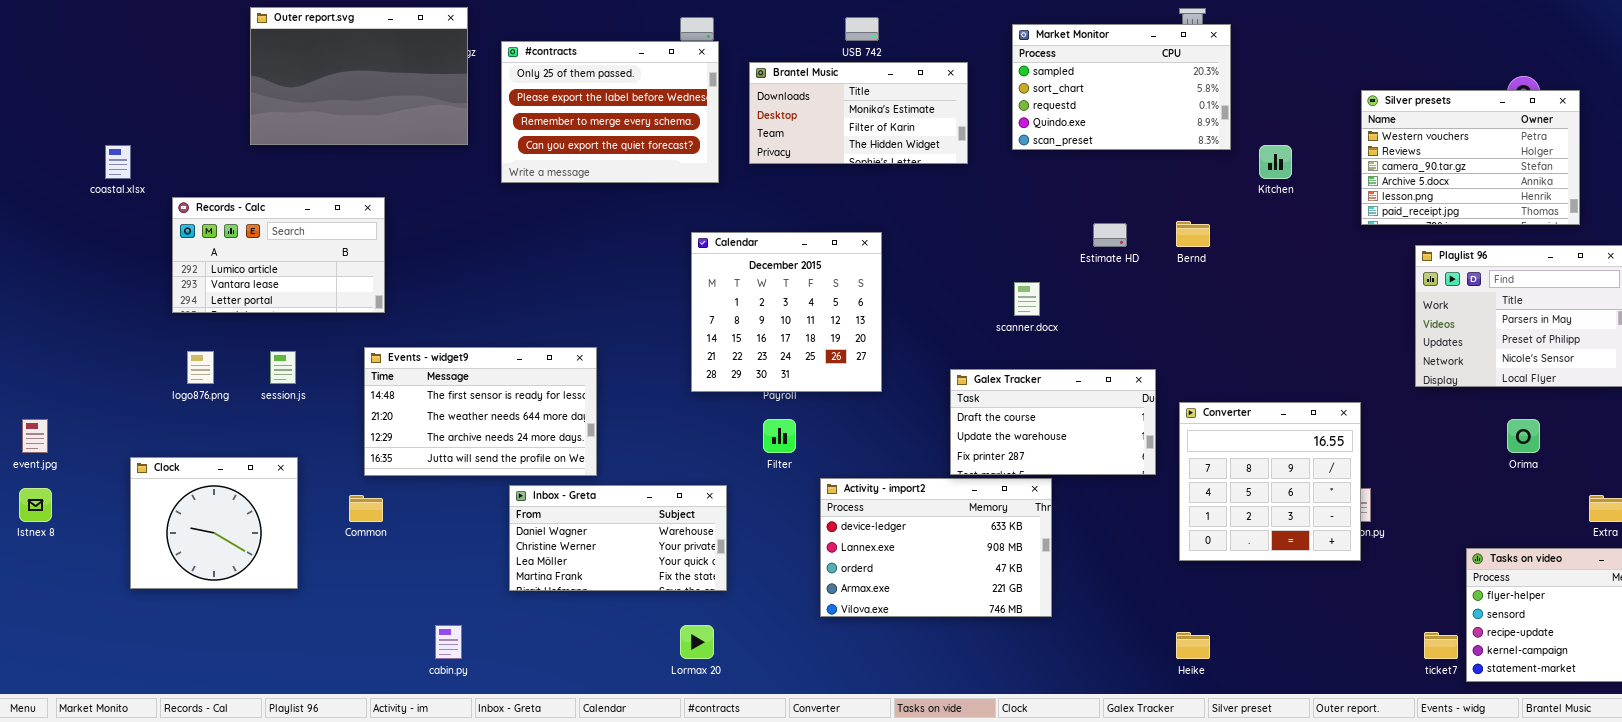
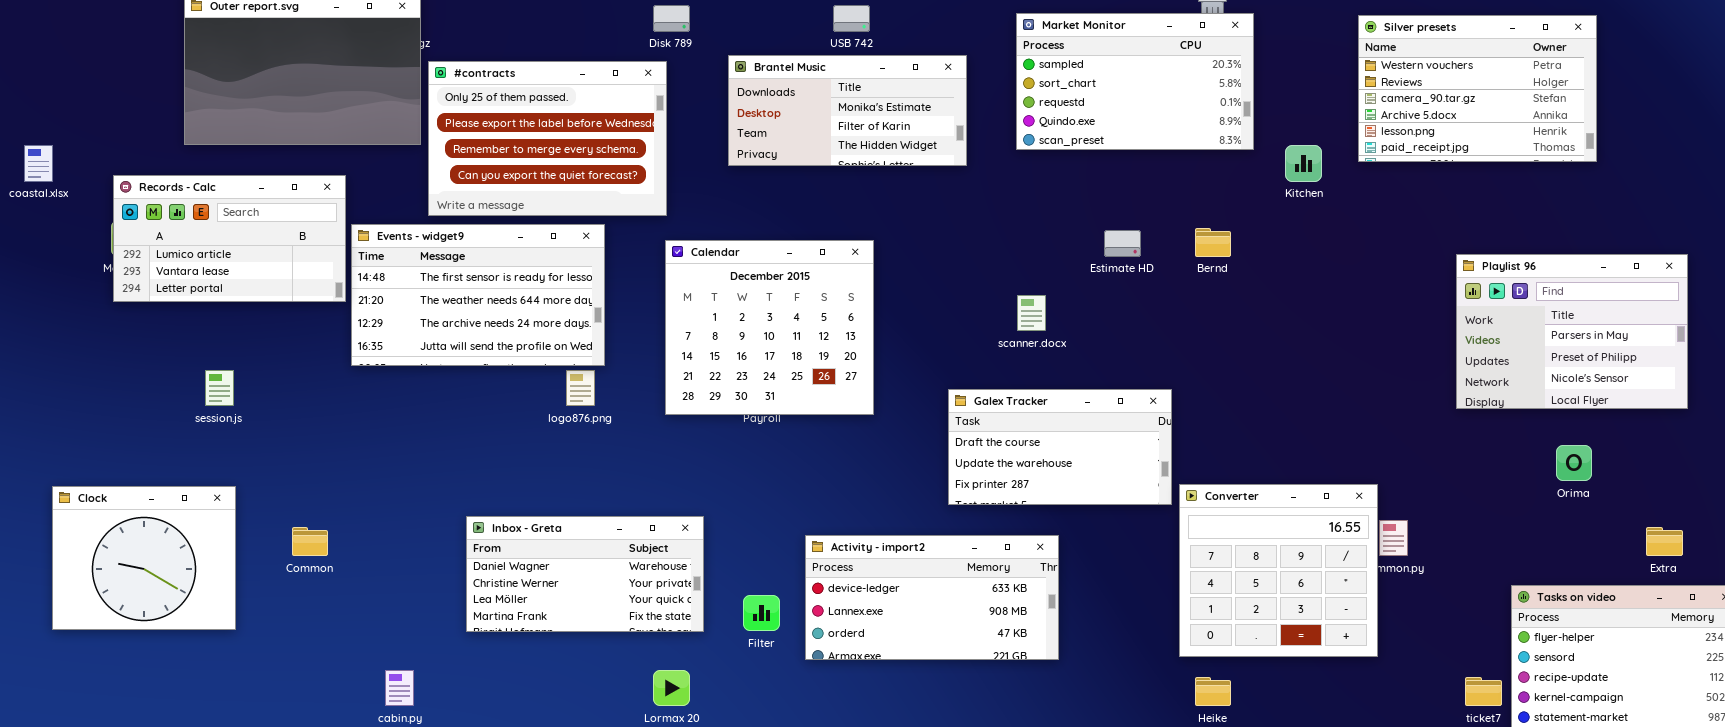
#contracts: [501,41,719,183] -> [428,61,667,216], moved
Silver presets: [1361,90,1580,225] -> [1358,15,1597,162], moved
Records - Calc: [172,197,385,313] -> [113,175,346,302], moved
Events - widget9: [364,347,597,476] -> [351,224,605,366], moved
logo876.png: [187,351,214,384] -> [566,370,595,406], moved
Converter: [1179,402,1361,561] -> [1179,484,1378,657], moved
Filter: [763,419,796,453] -> [743,595,780,631], moved
Activity - import2: [820,478,1052,617] -> [805,535,1059,660], resized

